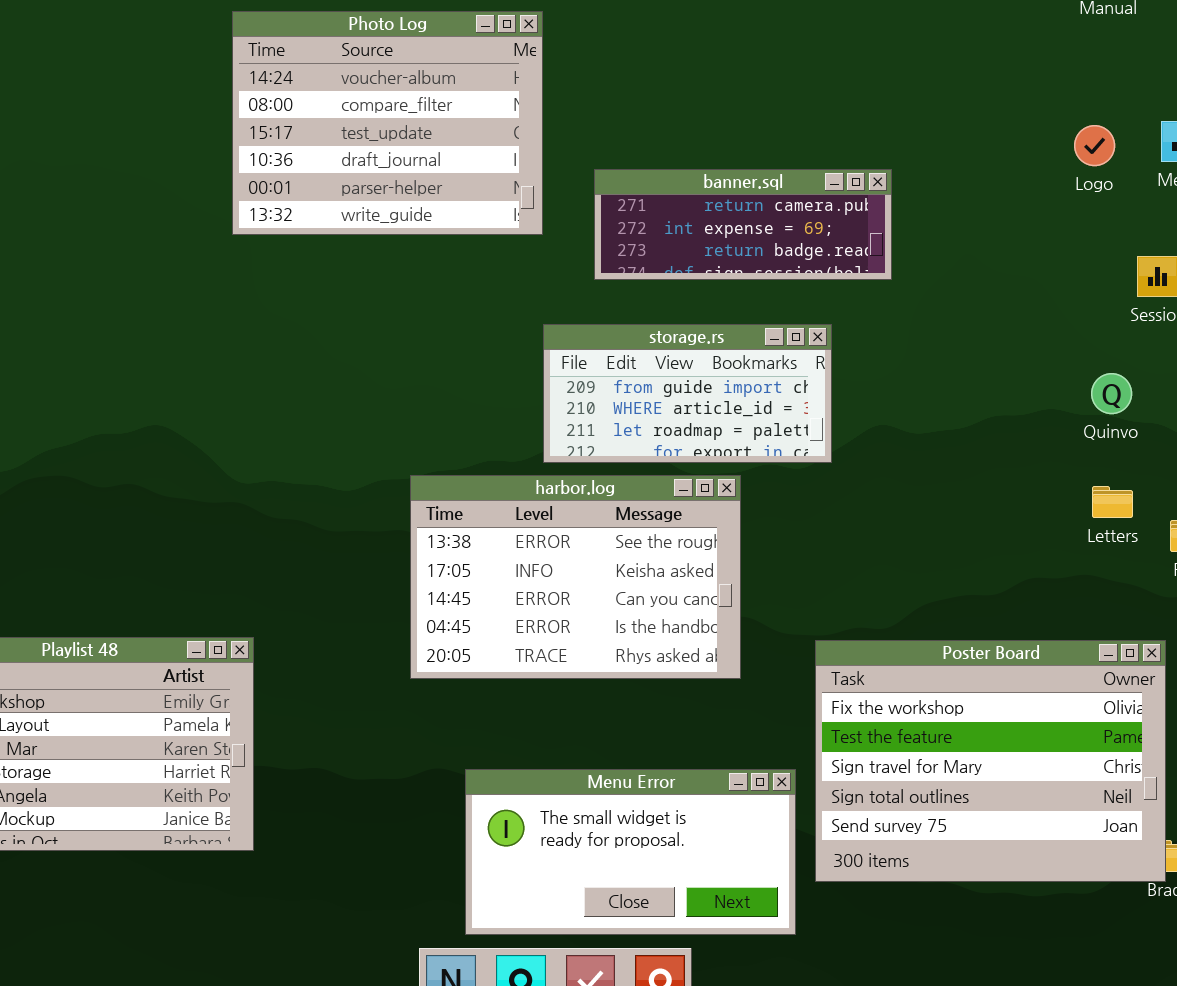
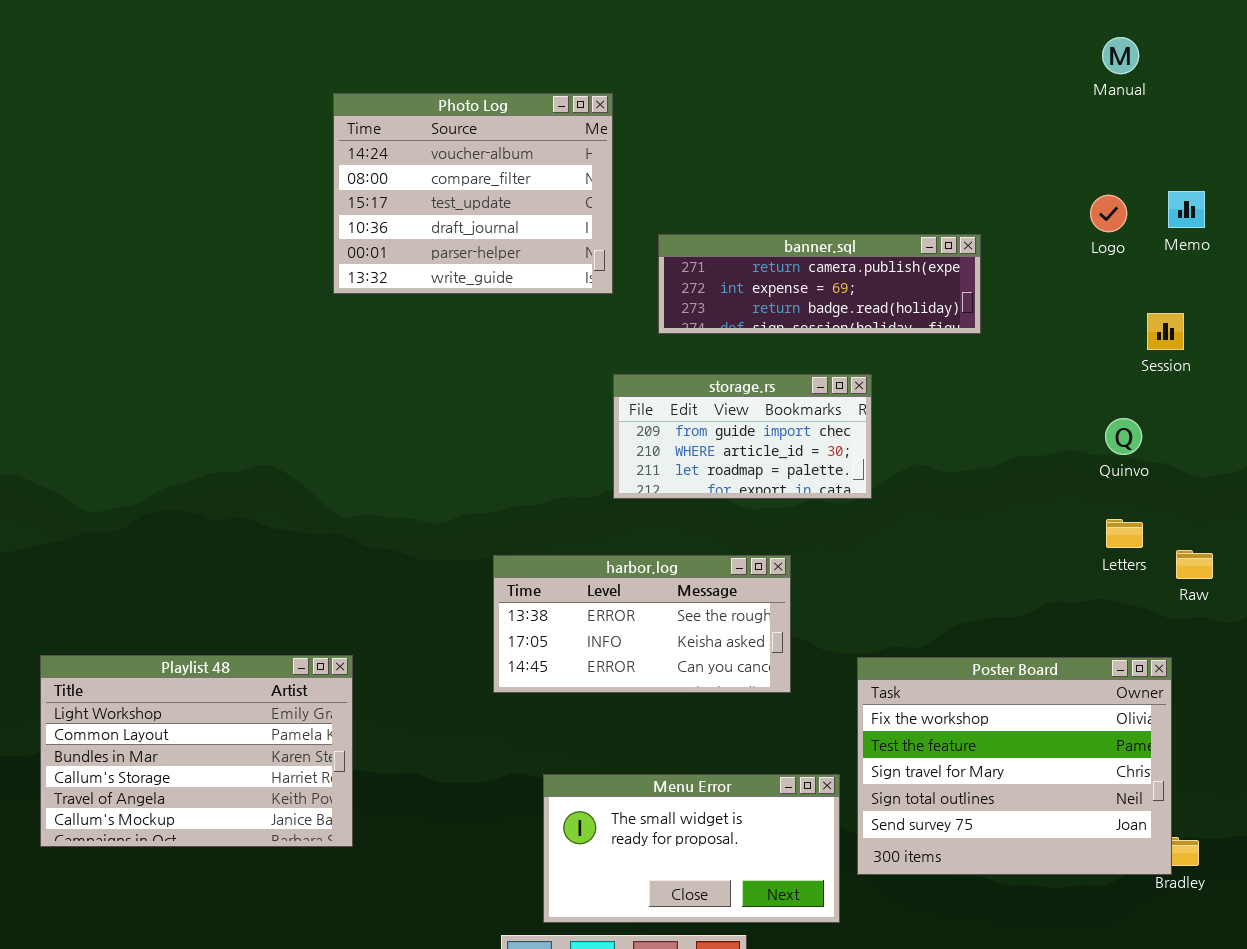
banner.sql: [594,169,892,280] -> [658,234,981,334], resized
harbor.log: [410,475,741,679] -> [493,555,791,693], resized

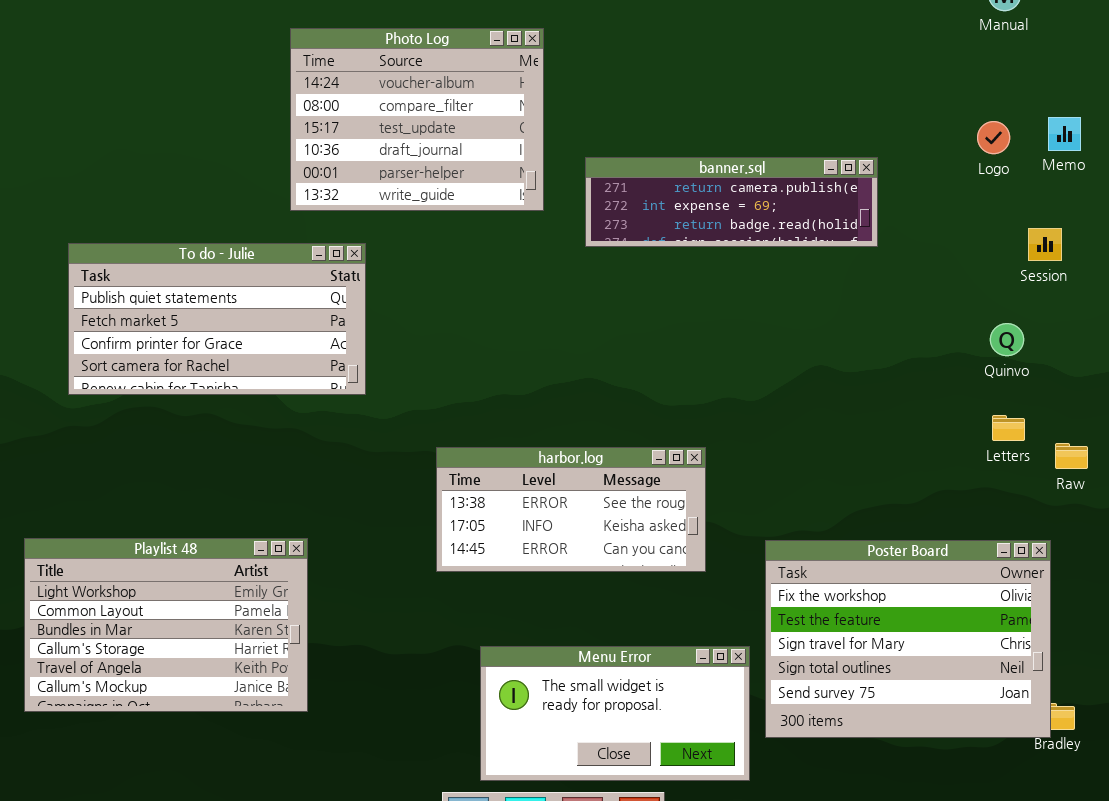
To do - Julie: none -> [68,243,366,395], opened
storage.rs: [613,374,872,499] -> none, closed

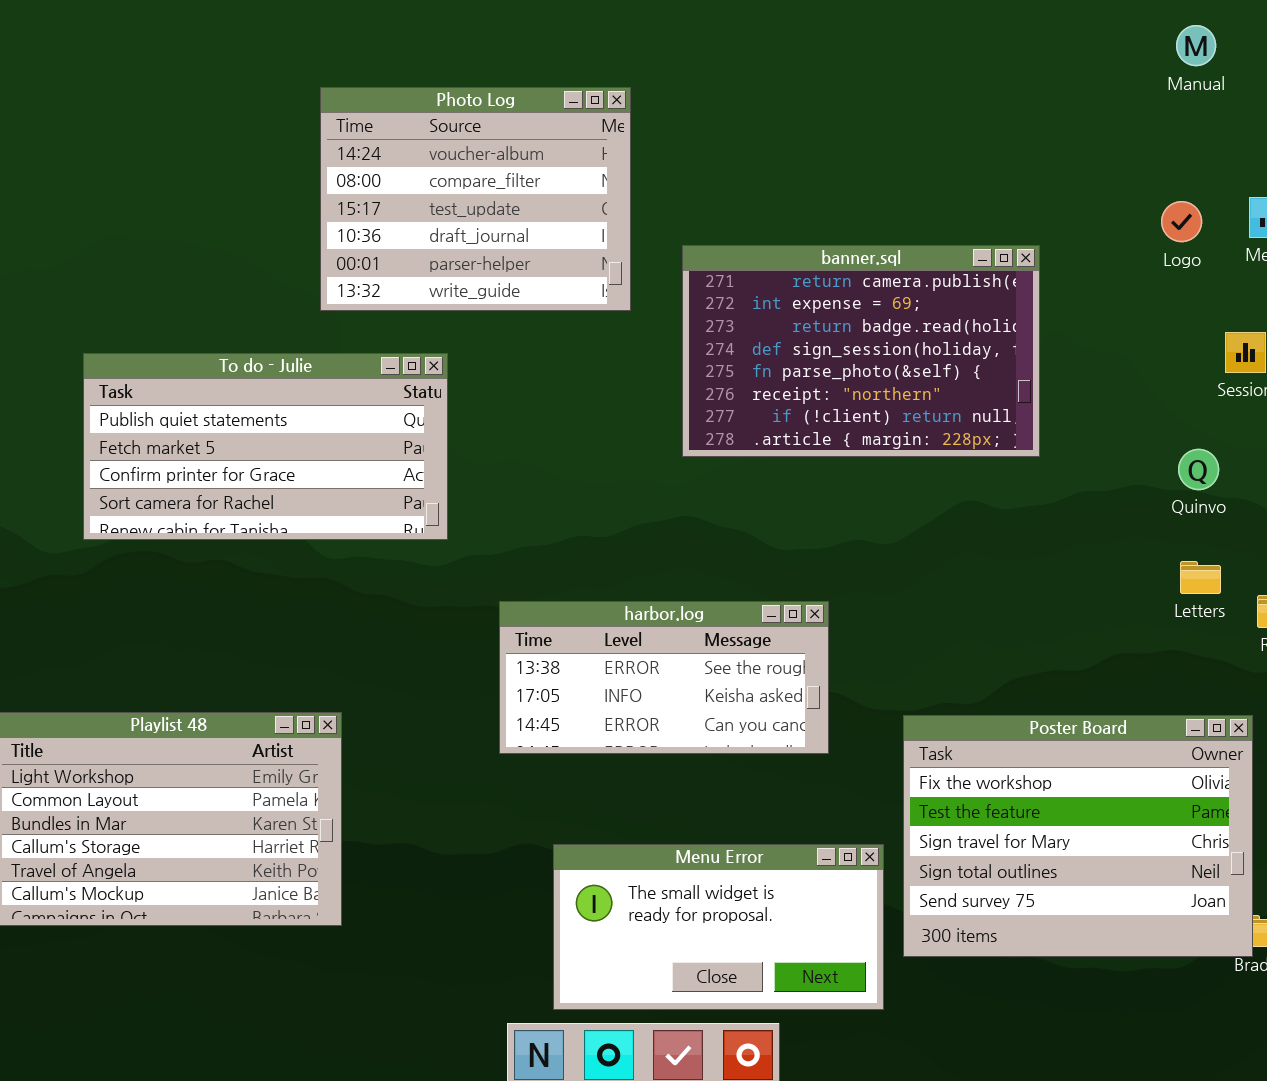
banner.sql: [585,157,878,247] -> [682,245,1040,457], resized
To do - Julie: [68,243,366,395] -> [83,353,448,540], moved

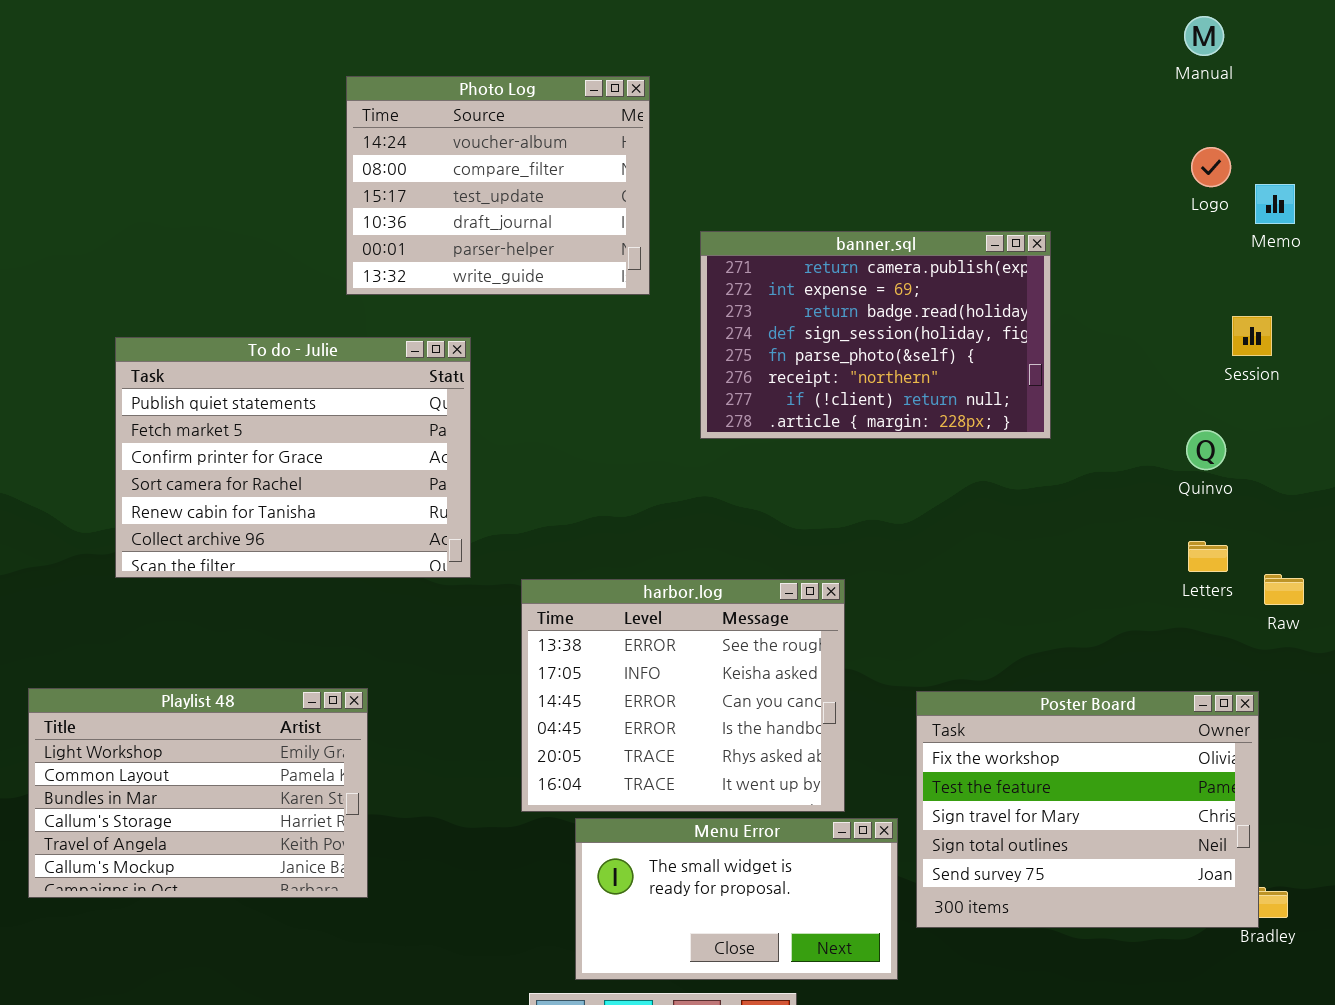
Logo: [1161,201,1202,242] -> [1191,147,1231,187], moved
To do - Julie: [83,353,448,540] -> [115,337,471,578], resized
harbor.log: [499,601,829,754] -> [521,579,845,812], resized

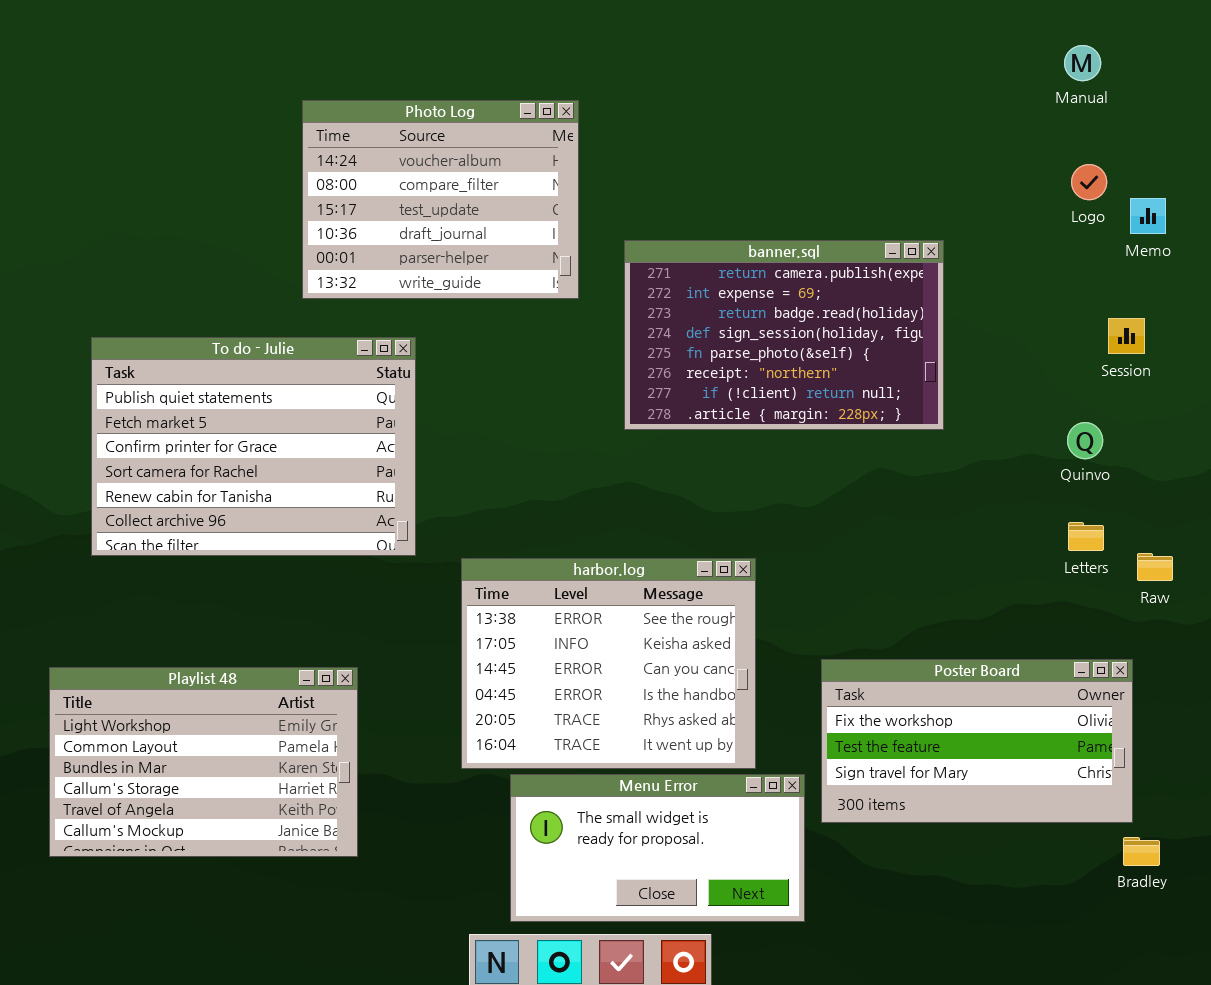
Playlist 48: [28,688,368,898] -> [49,667,358,857], moved
Poster Board: [916,691,1259,928] -> [821,659,1133,823], resized

